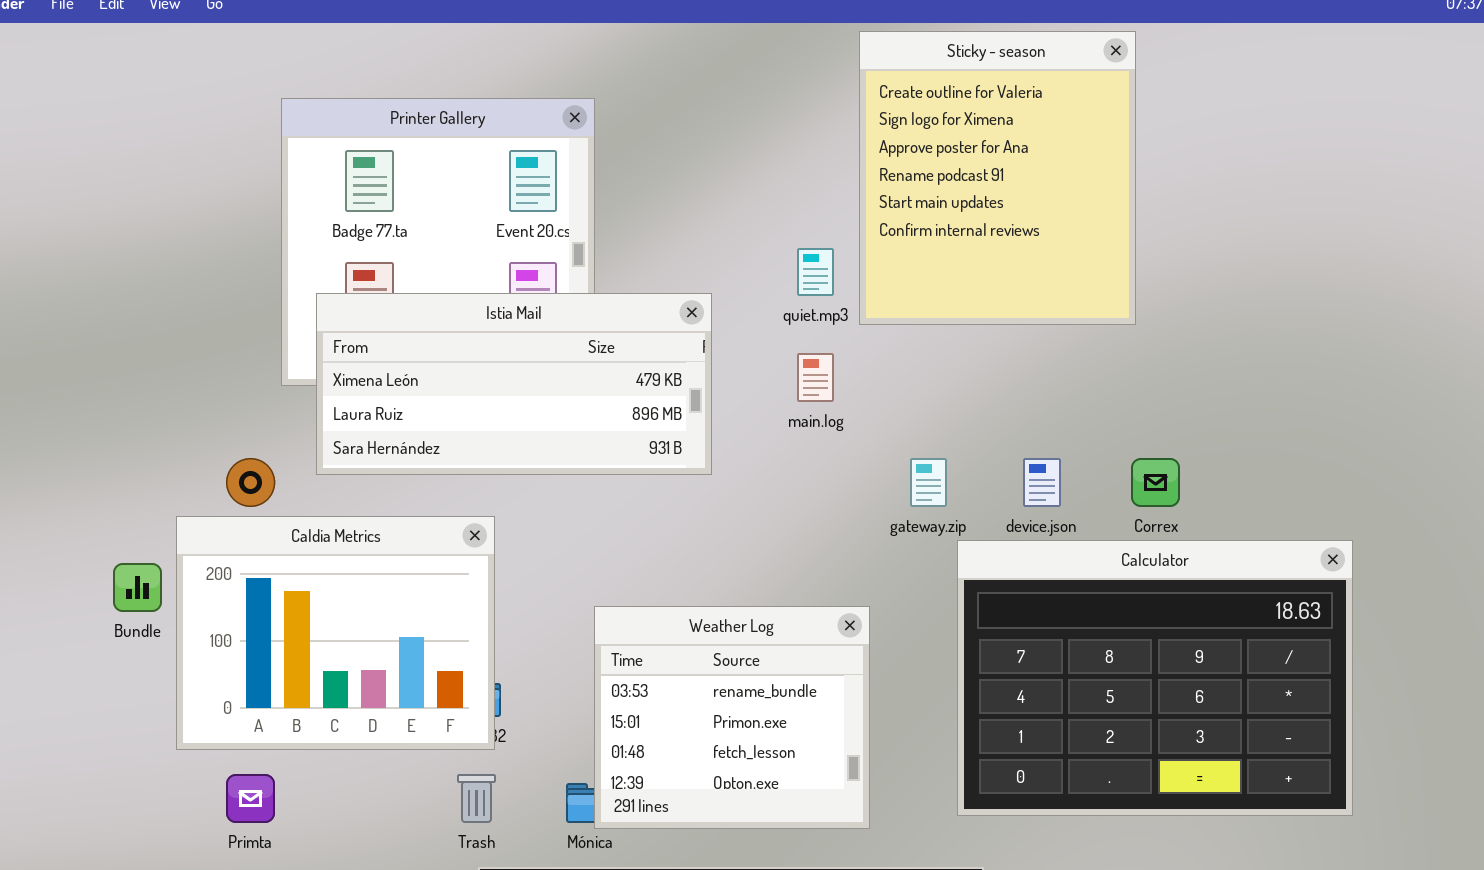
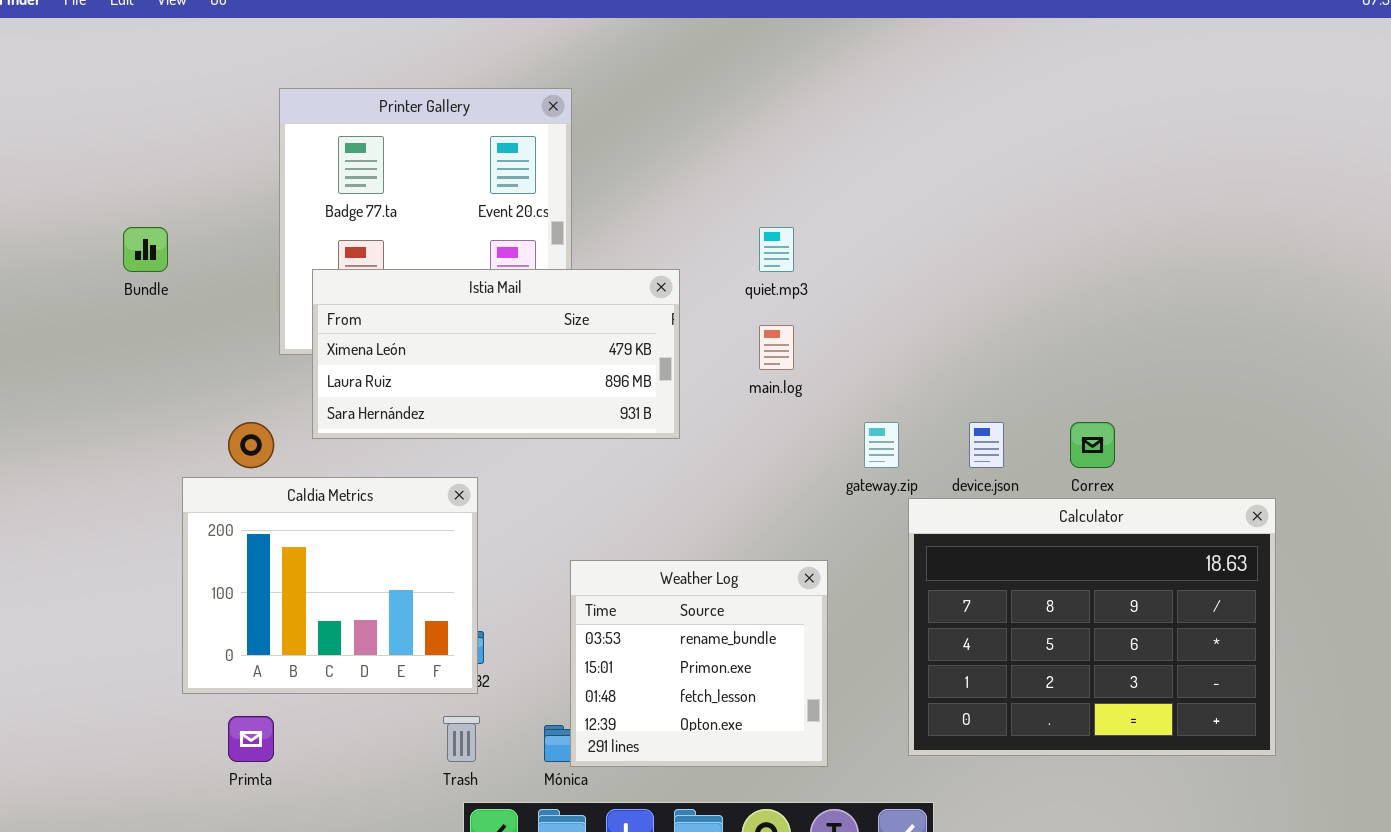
Sticky - season: [859,31,1136,325] -> none, closed
Bundle: [113,563,162,612] -> [123,227,168,272], moved

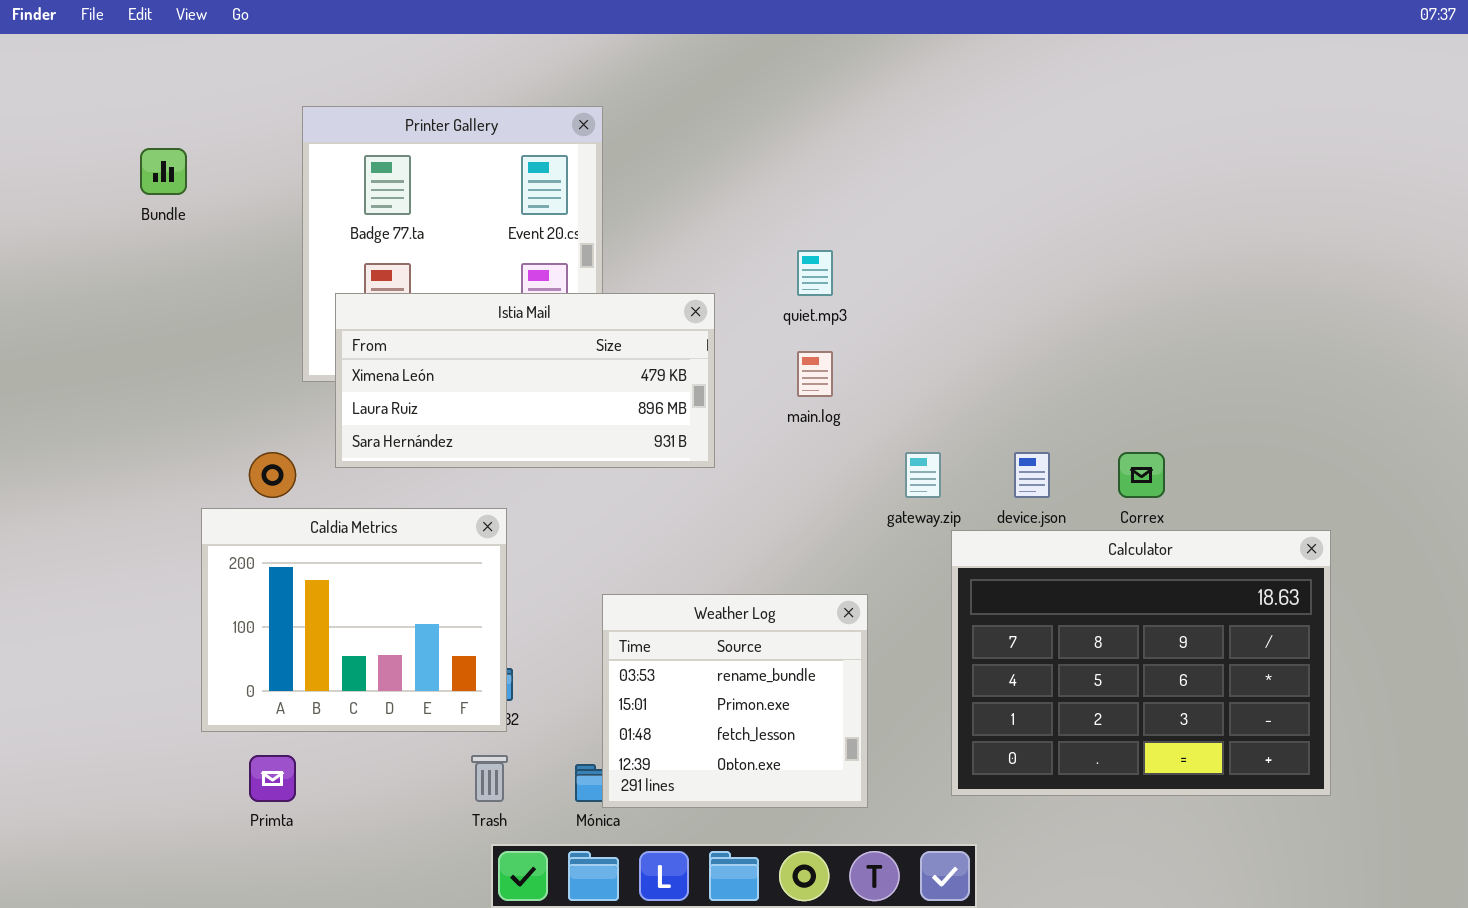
Bundle: [123,227,168,272] -> [140,148,187,195], moved

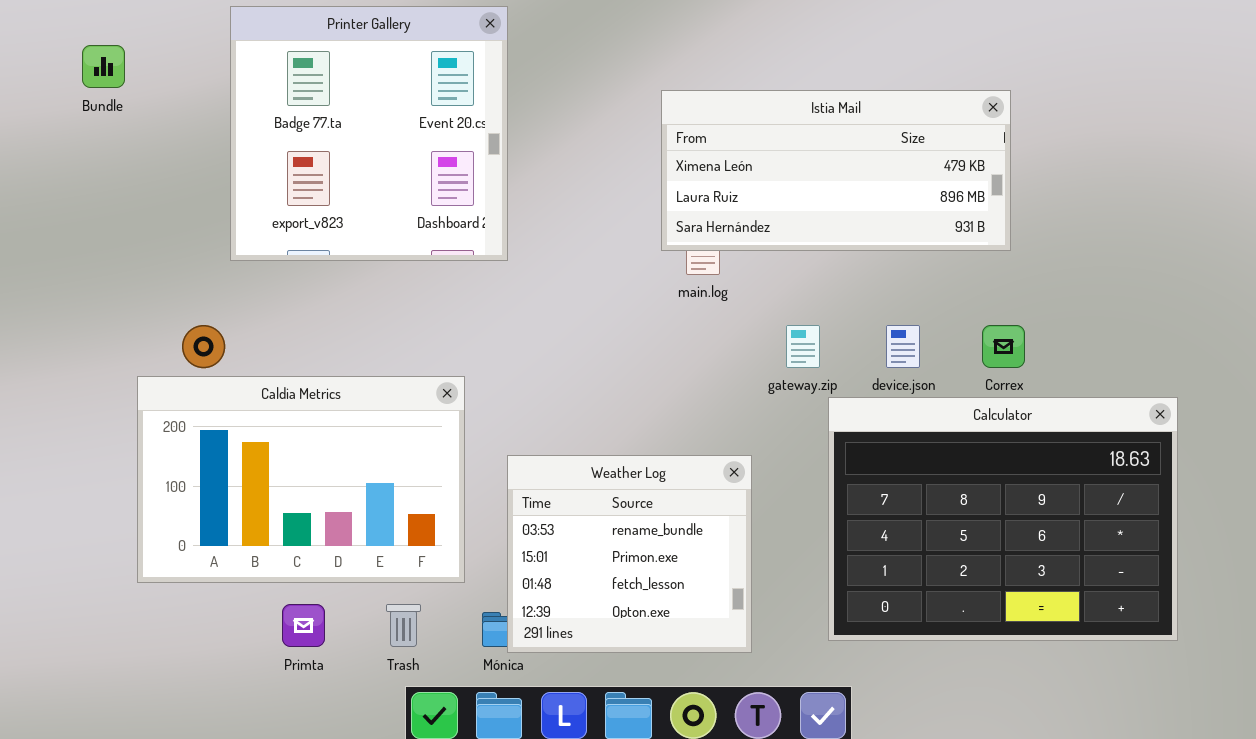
Istia Mail: [335,293,715,468] -> [661,90,1011,251], moved
Caldia Metrics: [201,508,507,732] -> [137,376,465,583], resized
Primta: [249,755,296,802] -> [282,604,325,647], moved

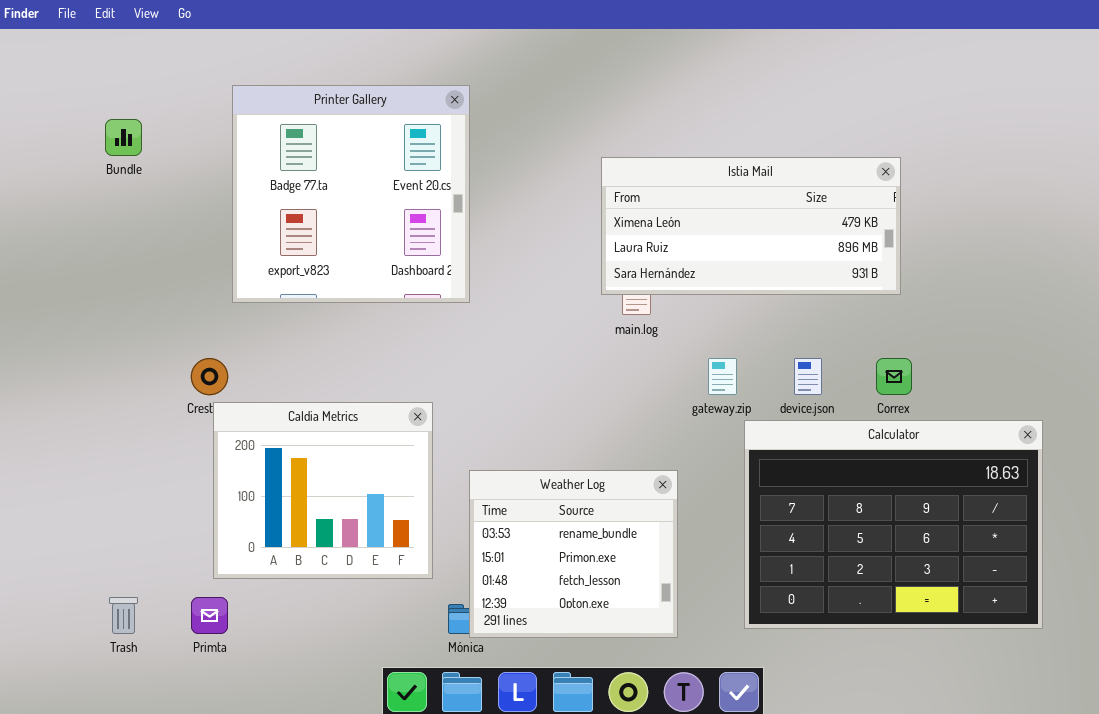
Caldia Metrics: [137,376,465,583] -> [213,402,433,579], resized
Primta: [282,604,325,647] -> [191,597,228,634], moved
Trash: [386,604,421,647] -> [109,597,138,634], moved

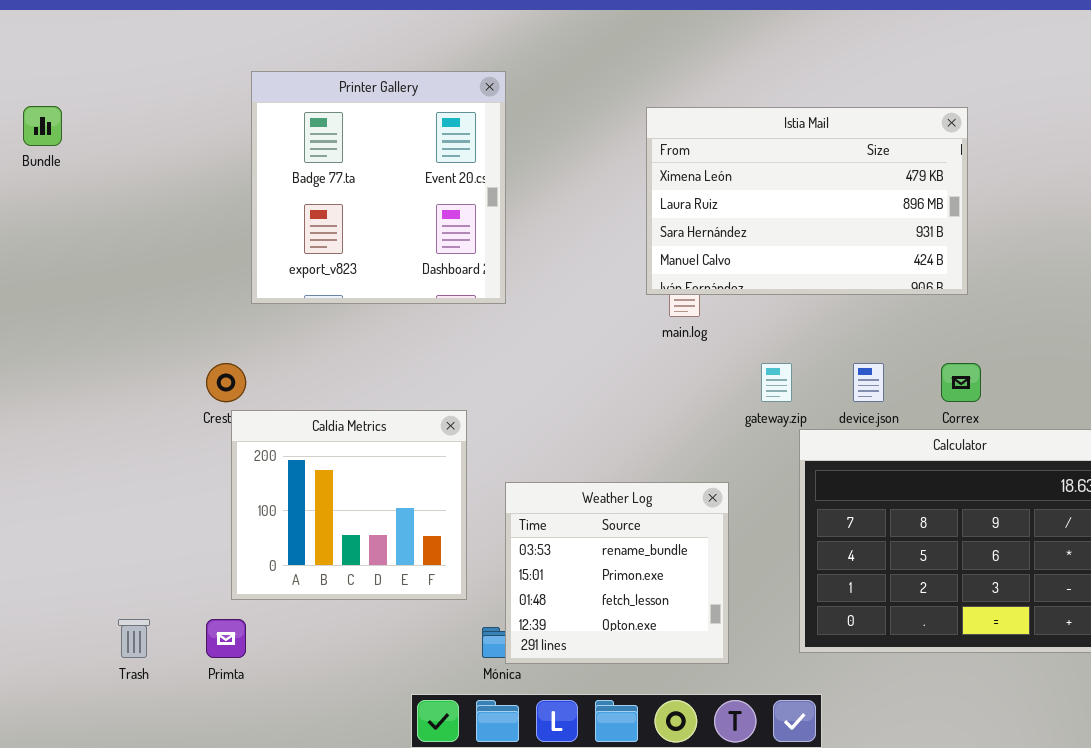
Bundle: [105,119,142,156] -> [23,106,62,146], moved
Istia Mail: [601,157,901,295] -> [646,107,968,295], resized

